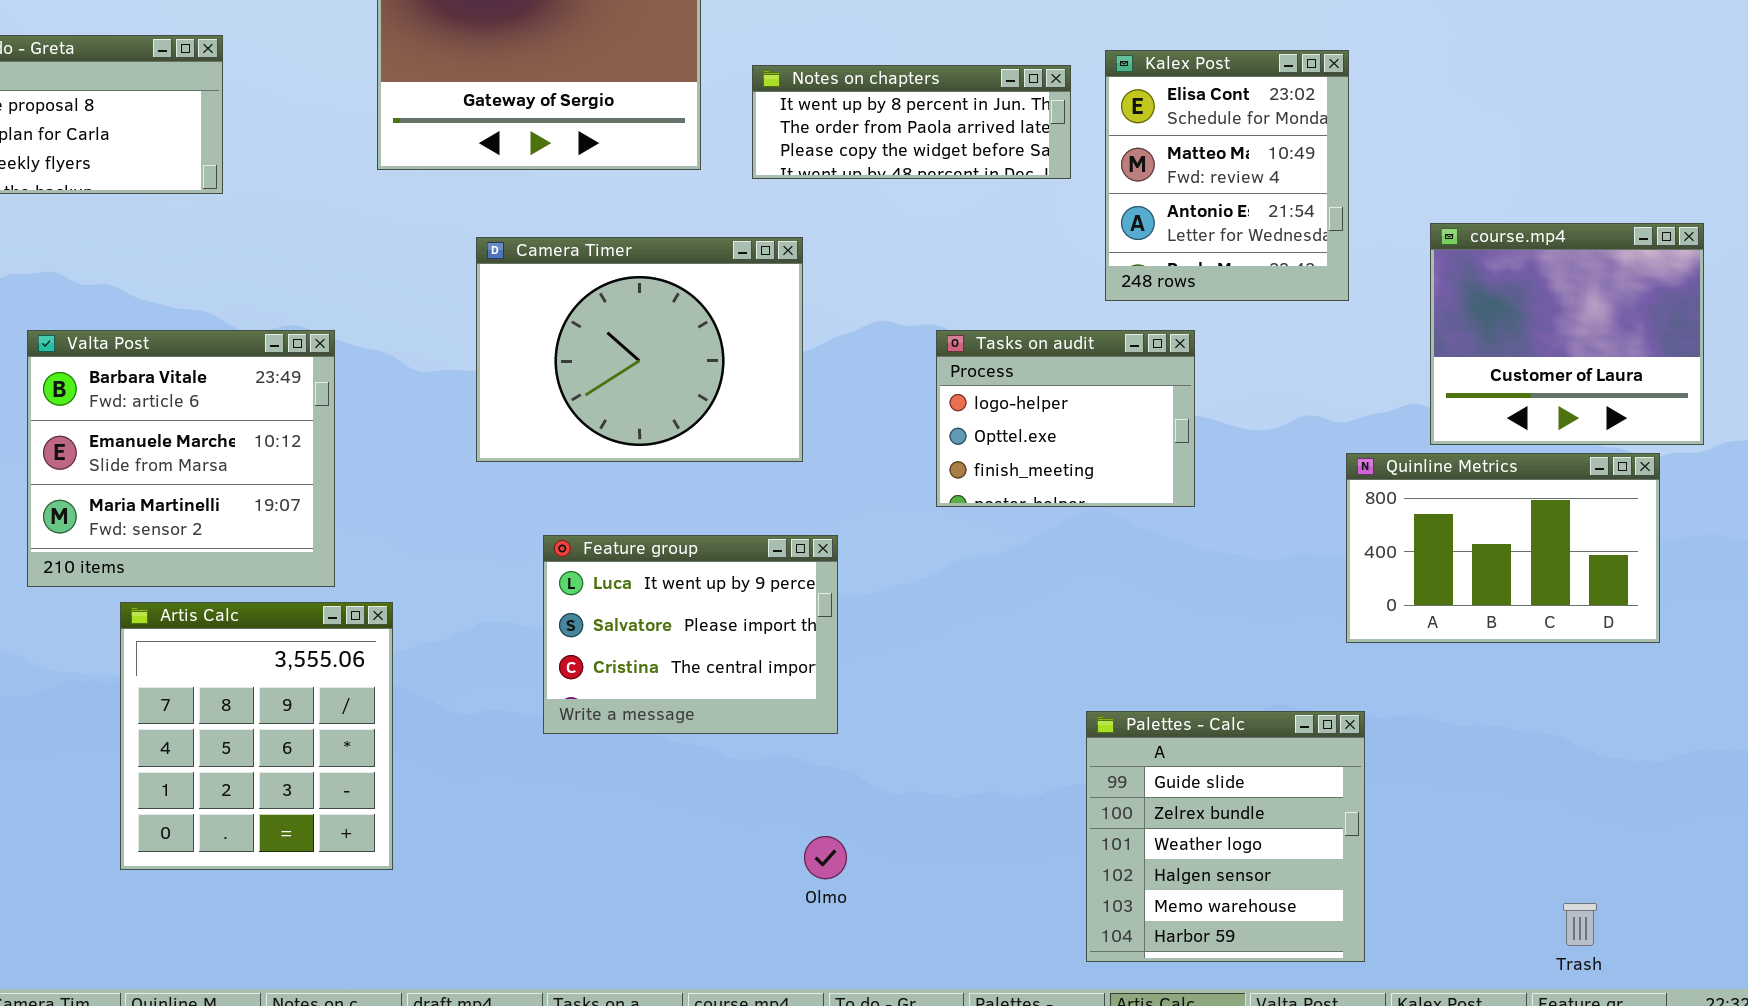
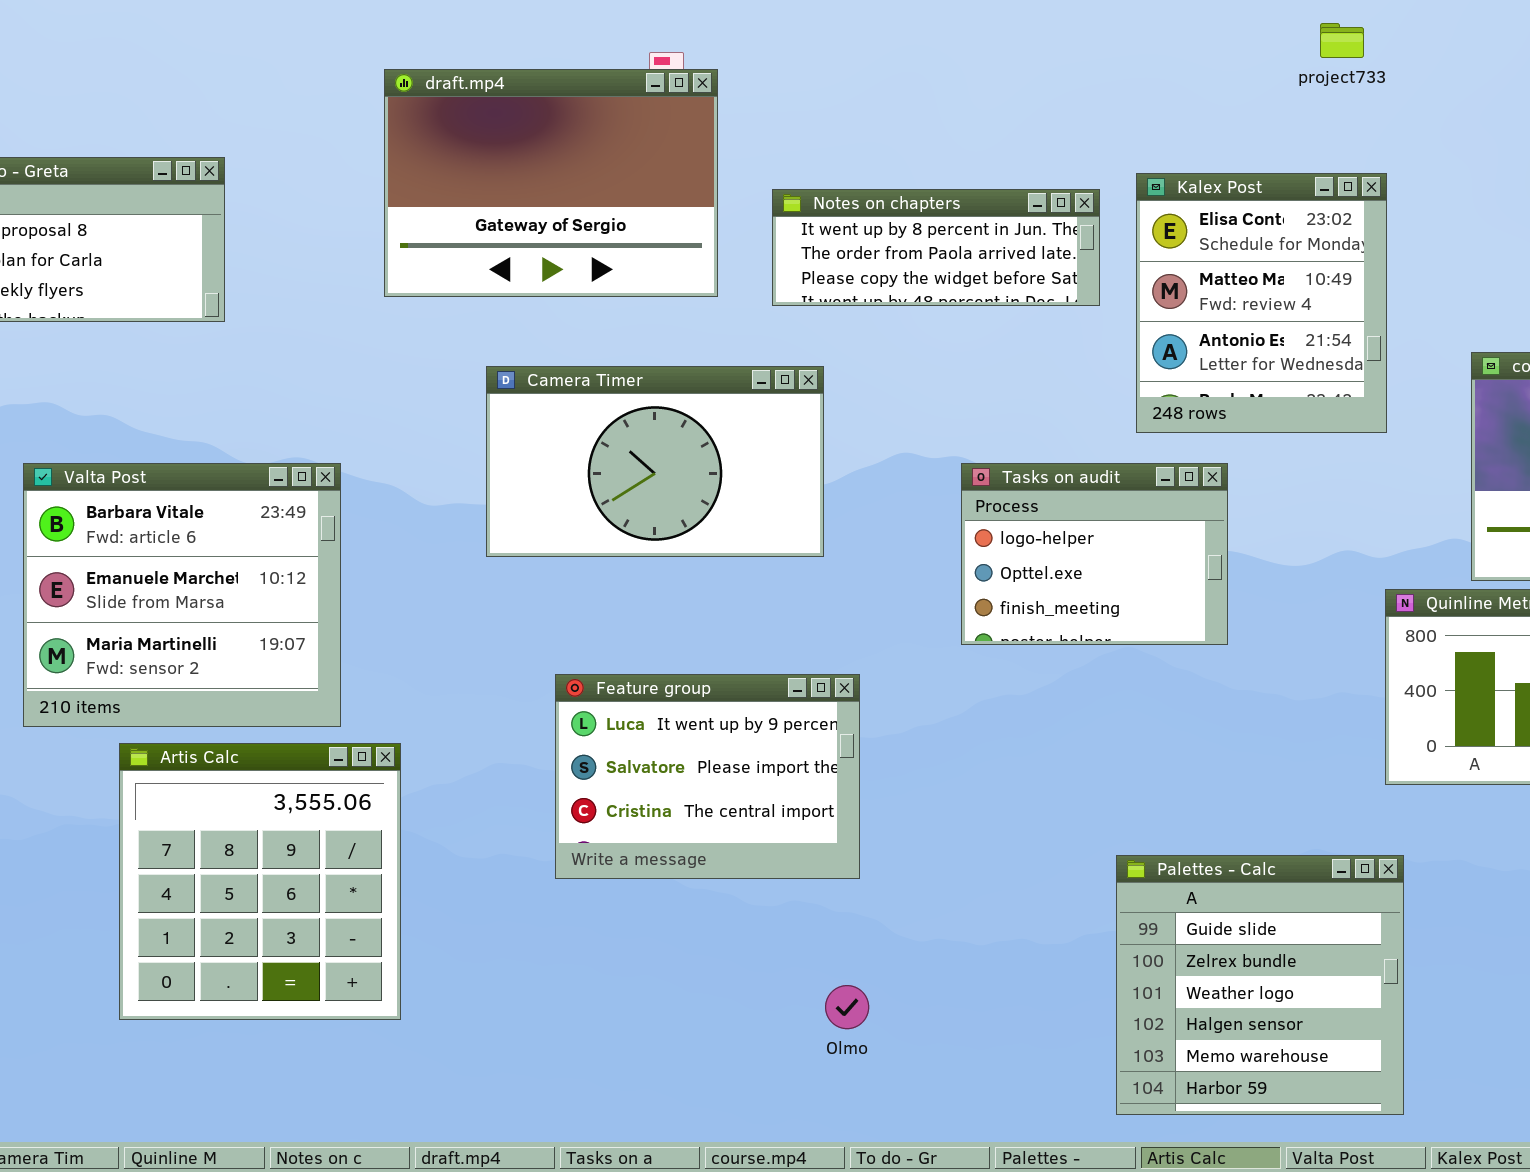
Camera Timer: [476,237,803,462] -> [486,366,824,557], resized

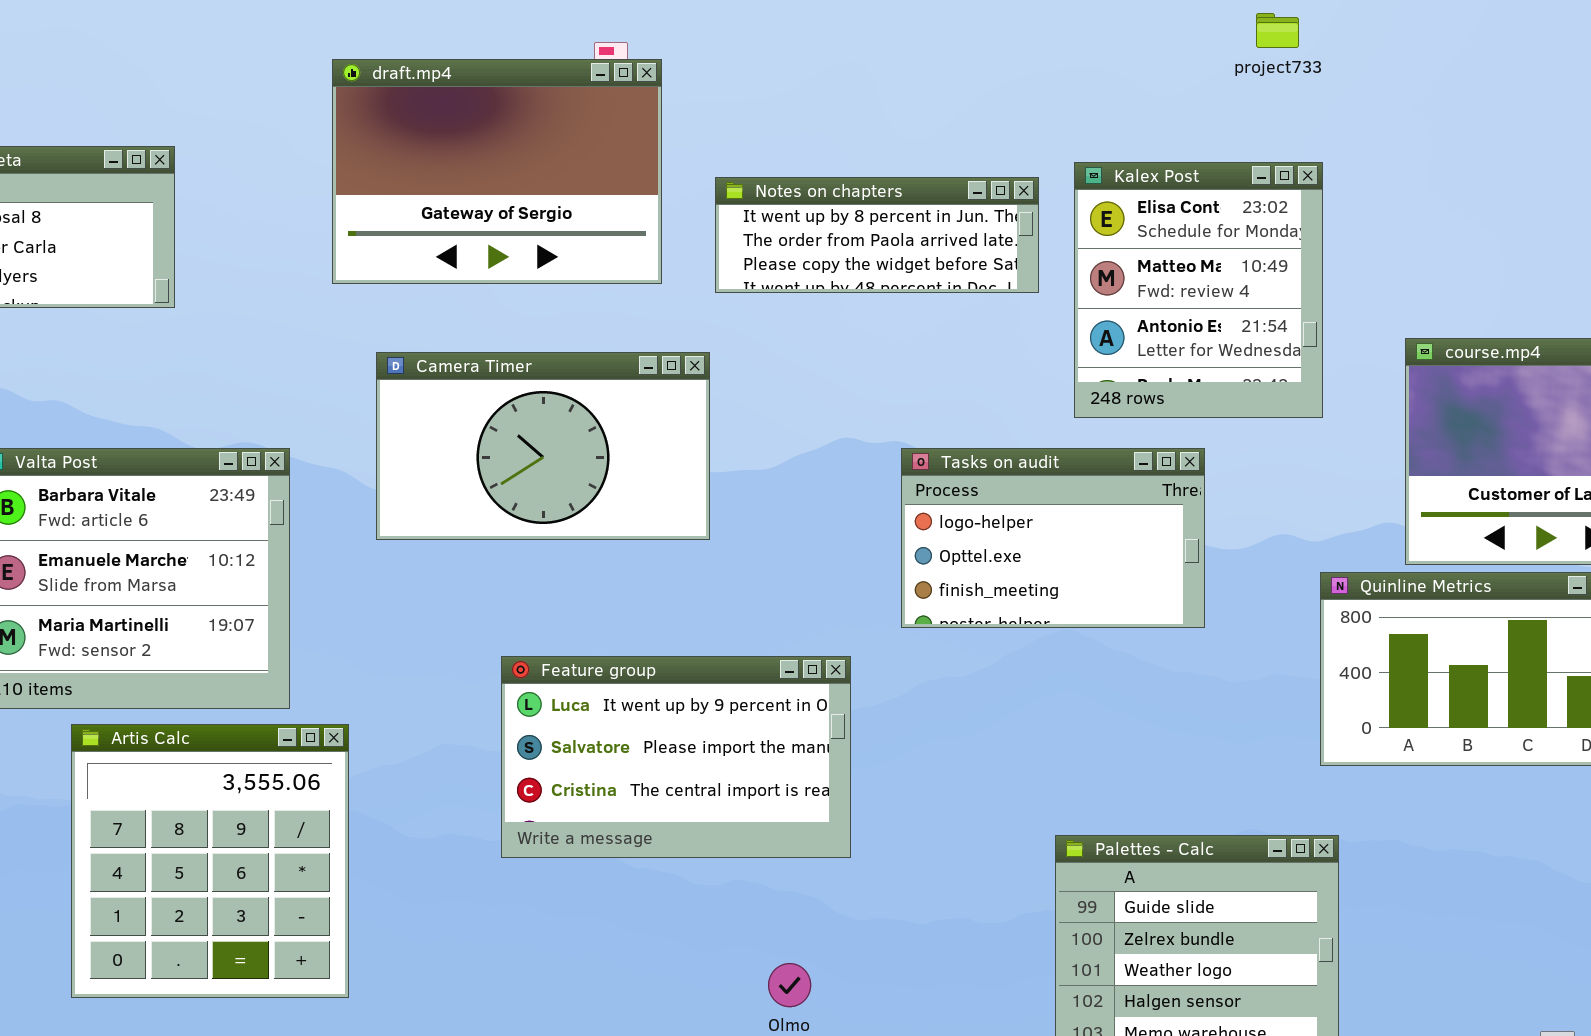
Camera Timer: [486,366,824,557] -> [376,352,710,540], moved
Tasks on audit: [961,463,1228,645] -> [901,448,1205,628], resized
Feature group: [555,674,860,879] -> [501,656,851,858], resized

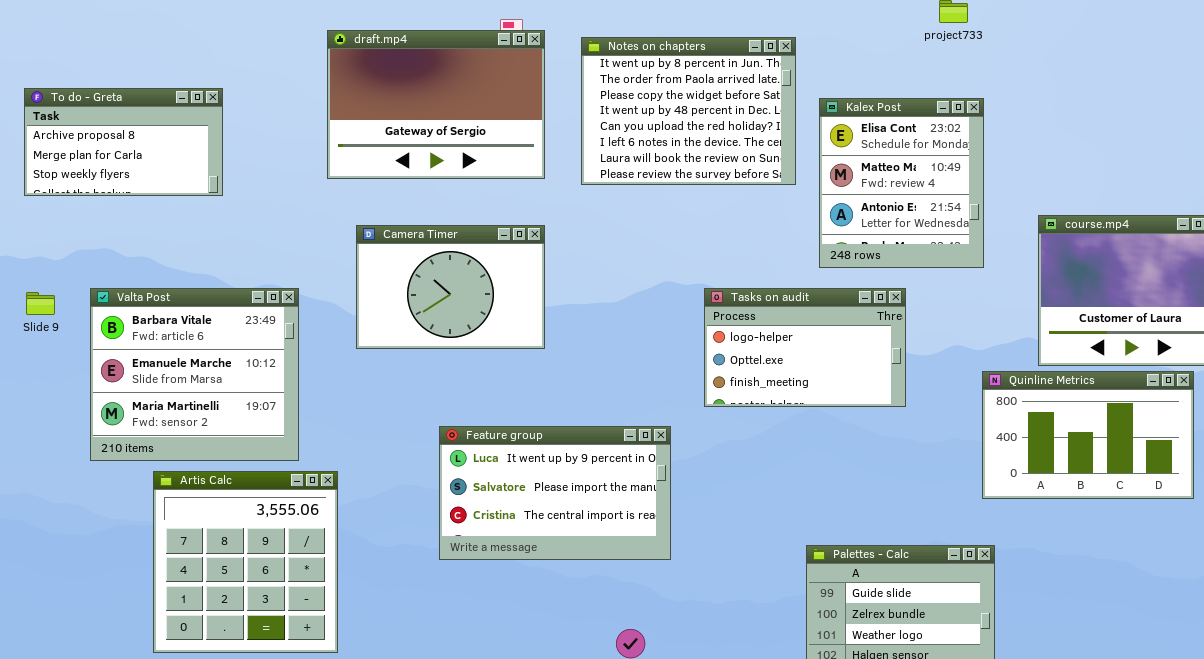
Notes on chapters: [715,177,1039,293] -> [581,37,796,185], resized
Camera Timer: [376,352,710,540] -> [356,225,545,349], resized

